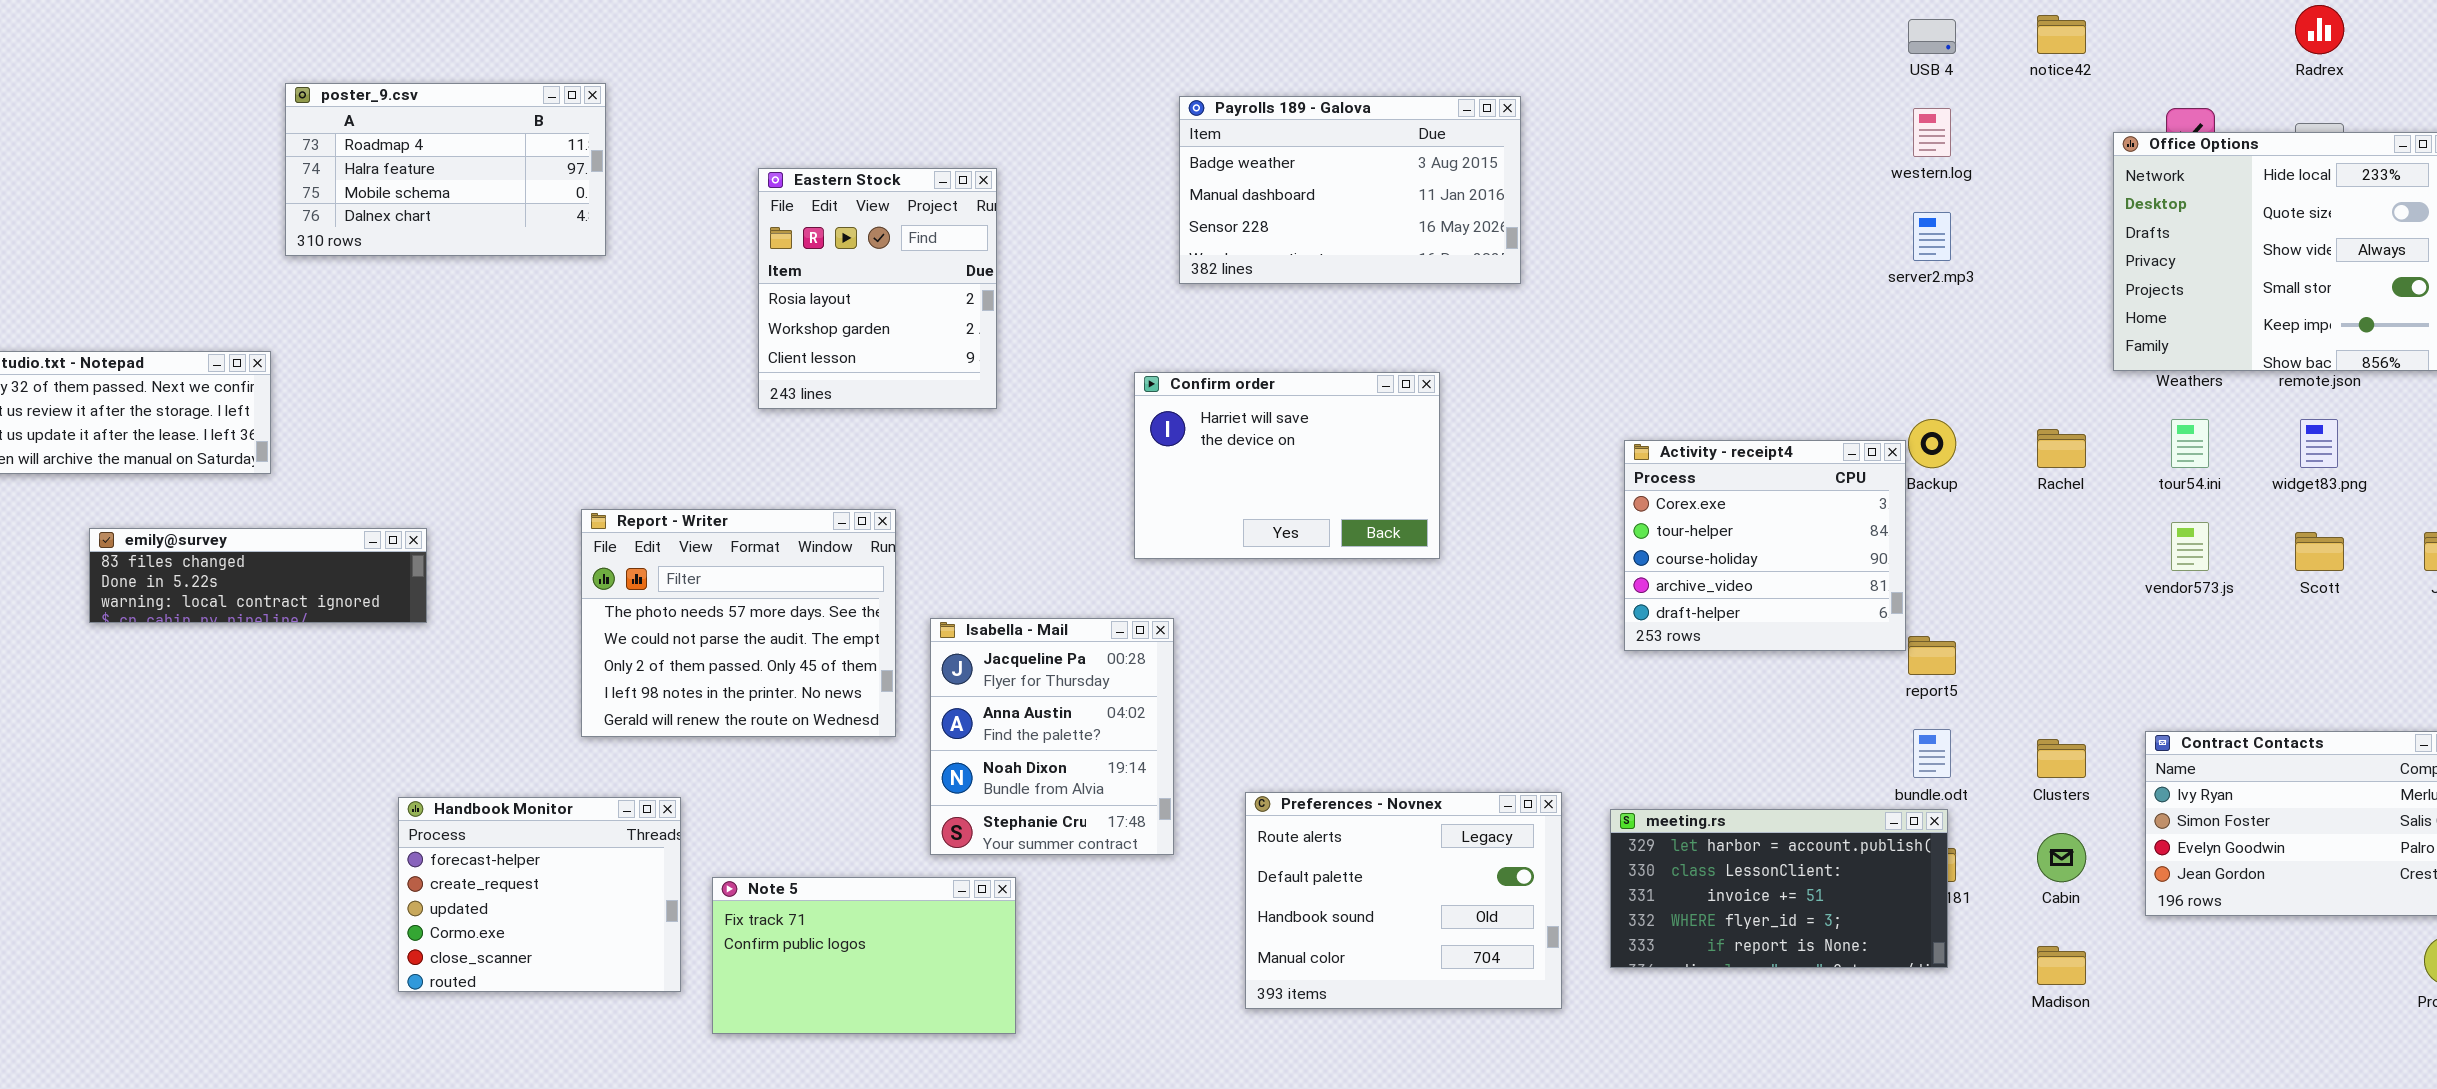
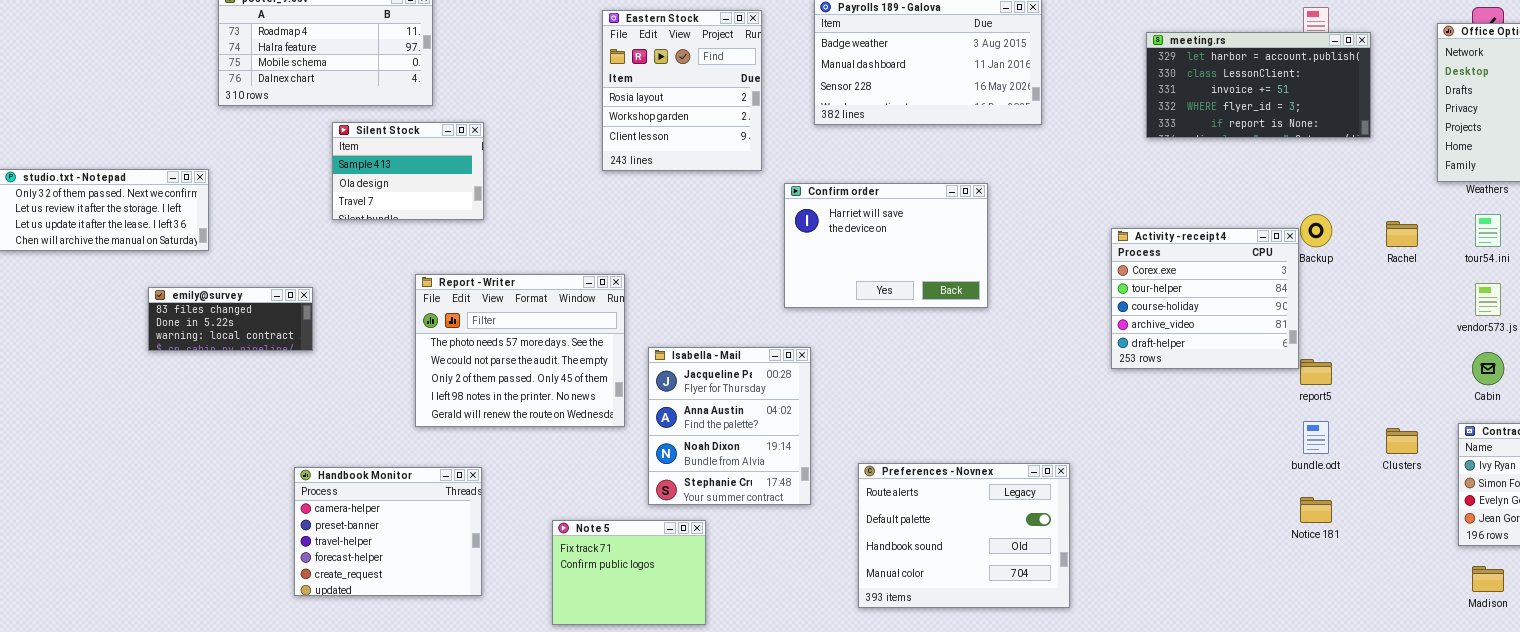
Eastern Stock: [758,168,997,409] -> [602,10,762,171], moved
Silent Stock: none -> [332,122,484,220], opened
emily@survey: [89,528,427,623] -> [148,287,313,351], resized
Handbook Monitor: [398,797,681,992] -> [294,467,482,596], scrolled up 3 rows
meeting.rs: [1610,809,1948,968] -> [1146,32,1371,138], moved
Cabin: [2037,833,2086,882] -> [1472,352,1504,385], moved
Note 5: [712,877,1016,1034] -> [552,520,706,625], resized
Madison: [2037,946,2086,985] -> [1472,566,1504,592], moved

